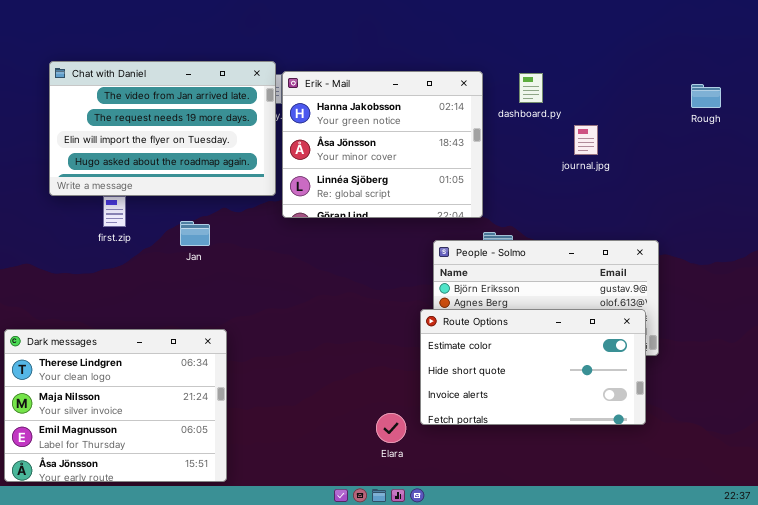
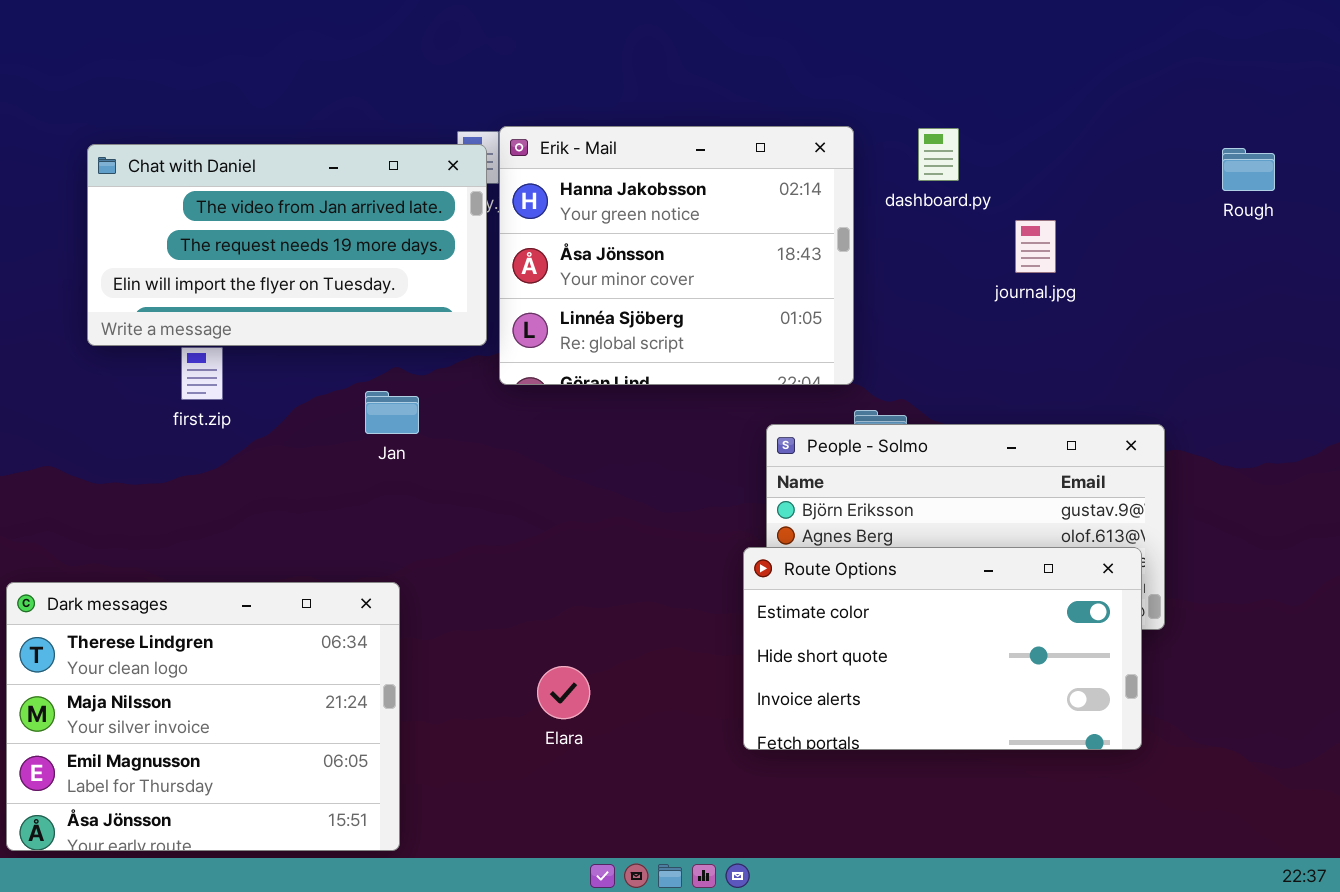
Chat with Daniel: [49,61,276,196] -> [87,144,487,346], resized
Jan: [180,221,210,246] -> [365,391,419,434], moved
Elara: [376,413,406,443] -> [537,666,590,719], moved

